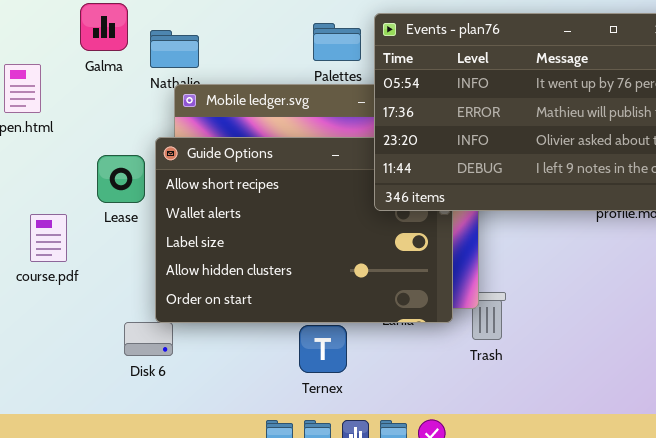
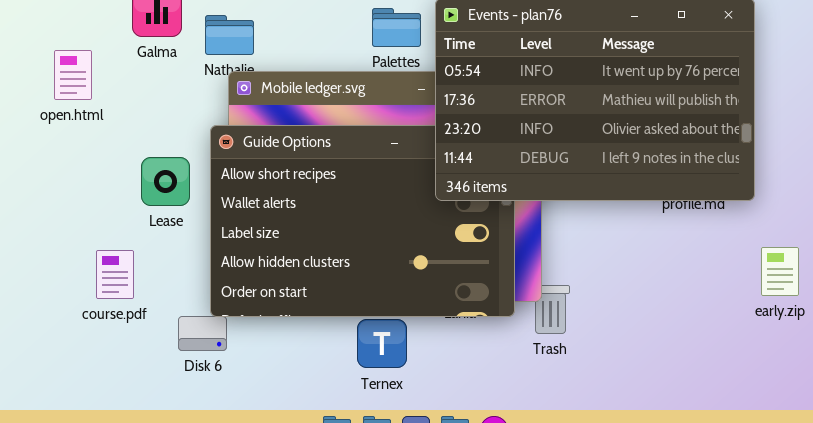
Lease: [97,155,145,203] -> [141,157,190,206], moved
course.pdf: [30,214,67,262] -> [96,250,134,299], moved

